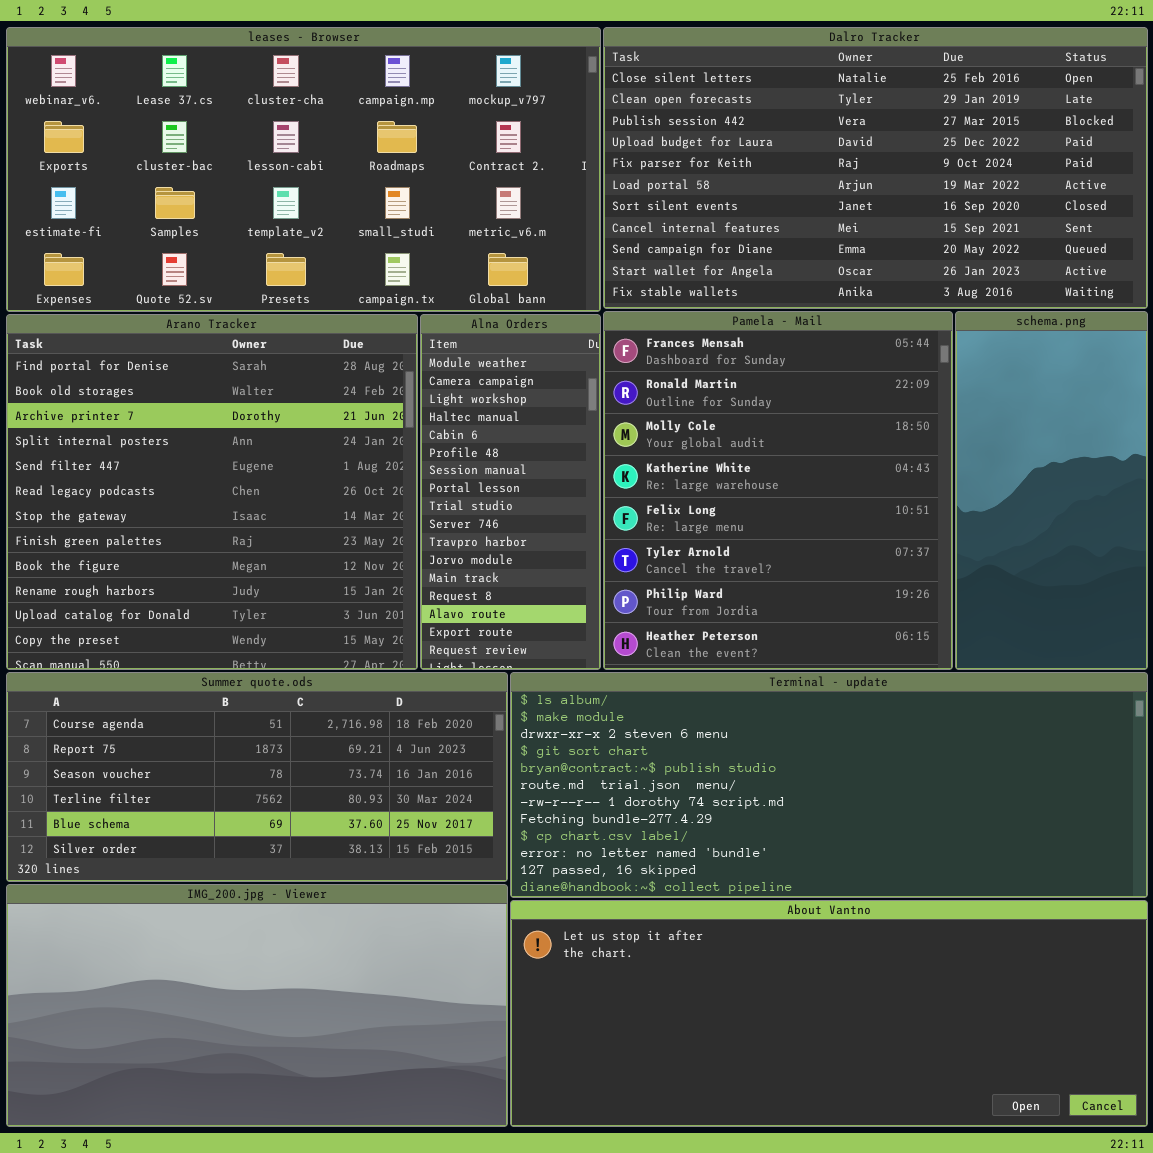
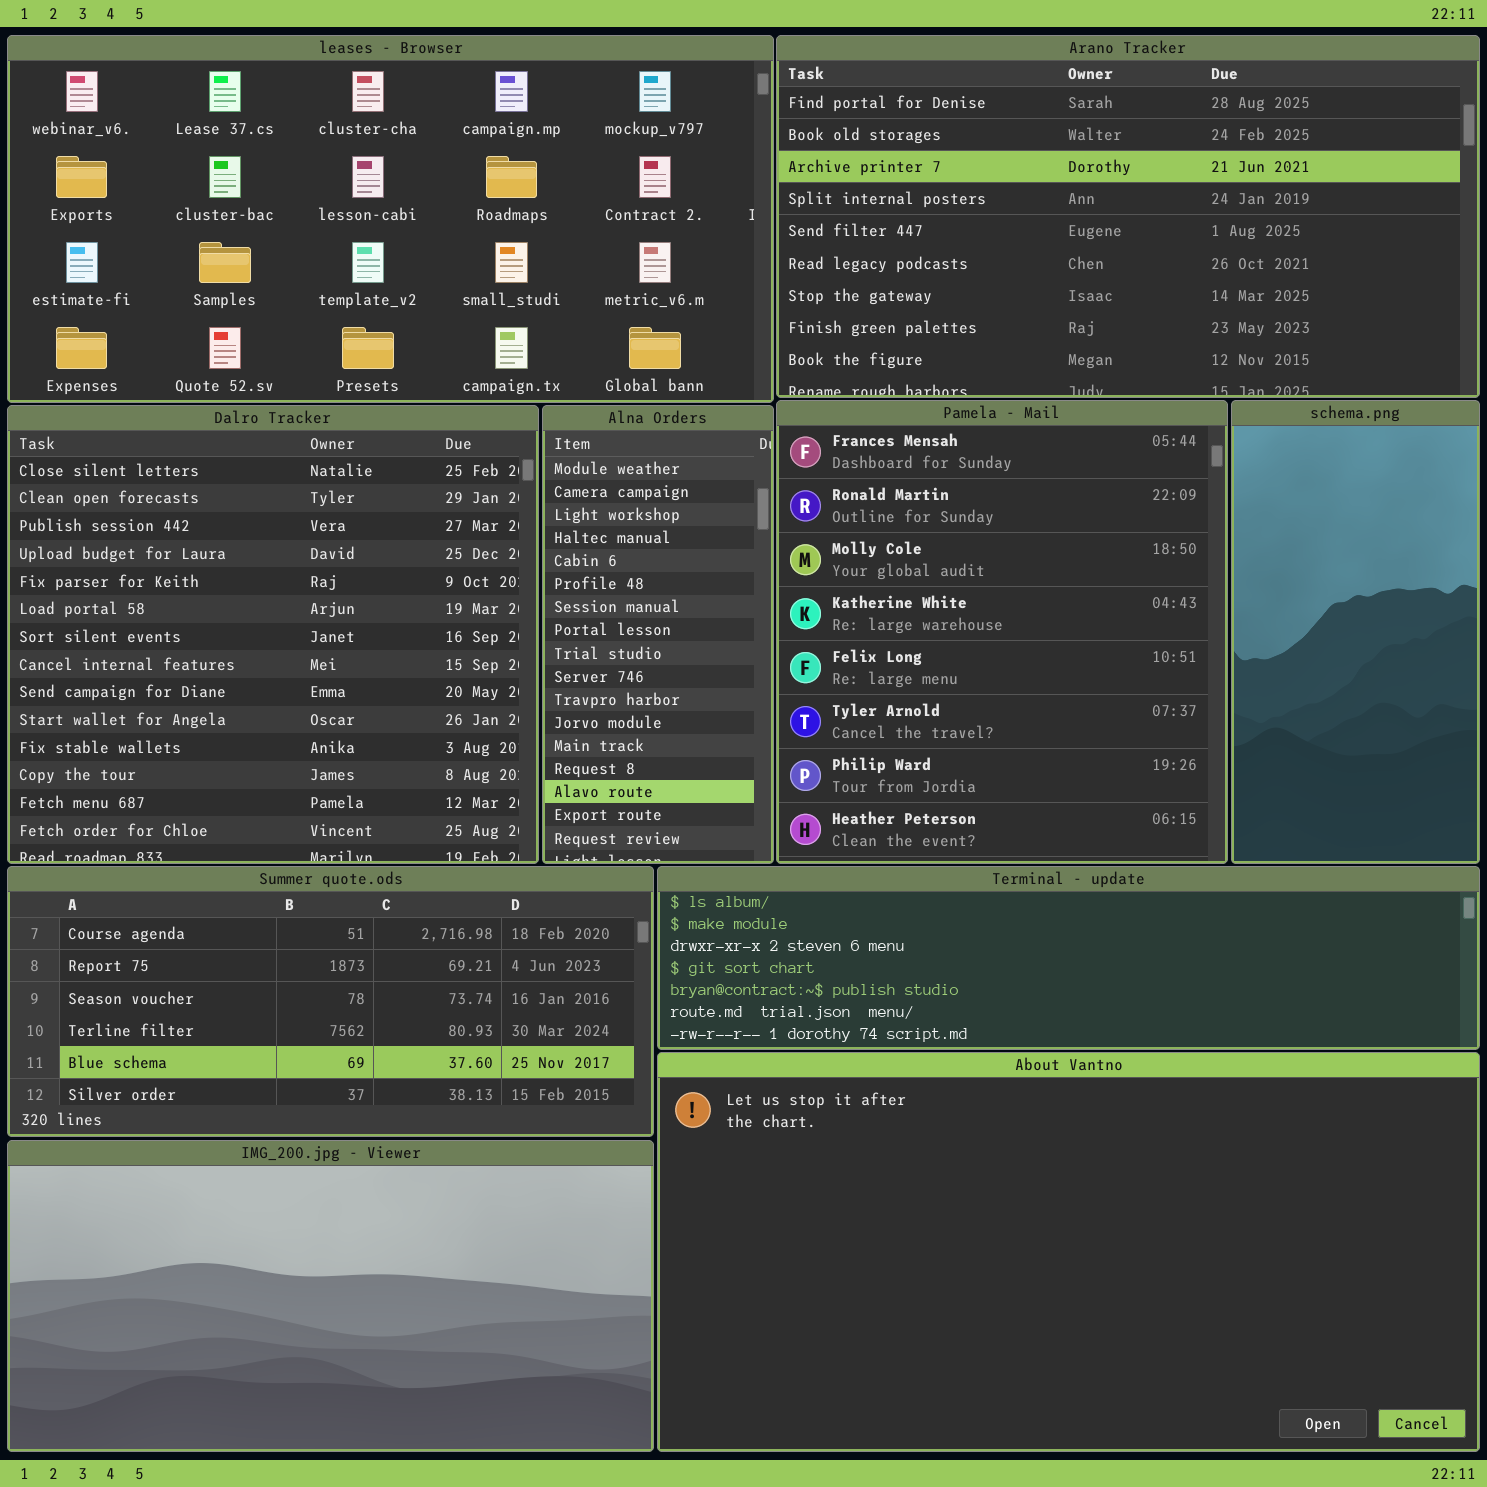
Dalro Tracker: [603,27,1148,309] -> [7,405,539,864], moved, resized
Arano Tracker: [6,314,418,670] -> [776,35,1480,398], moved, resized
Terminal - update: [510,672,1148,898] -> [657,866,1480,1050], resized
About Vantno: [510,900,1148,1127] -> [657,1052,1480,1452], resized

